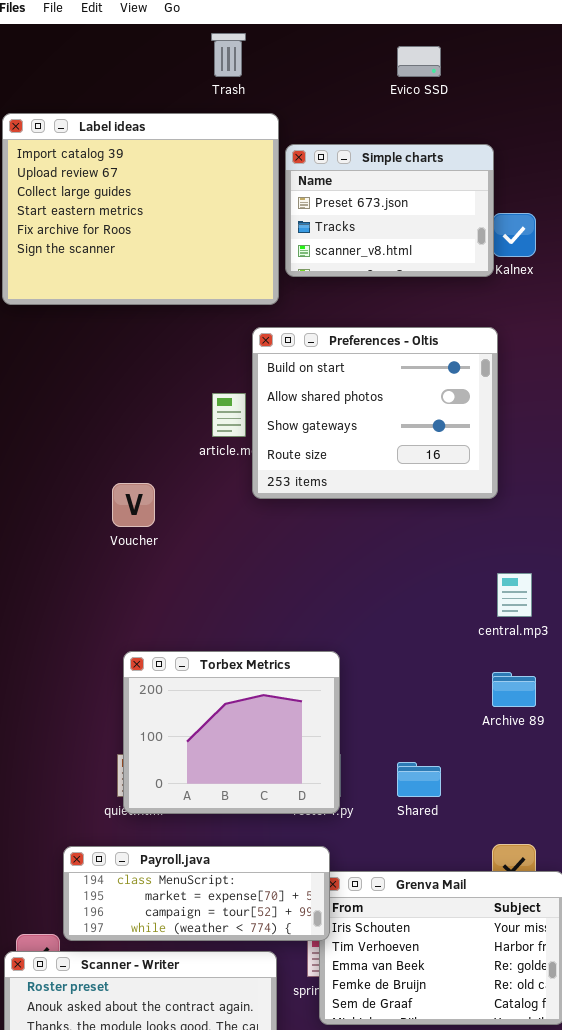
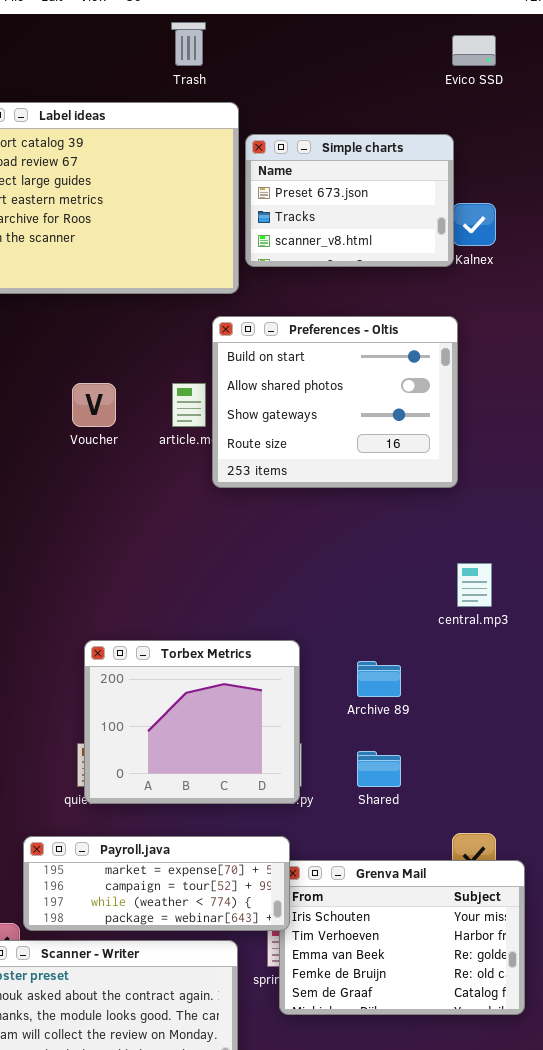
Evico SSD: [397,46,441,77] -> [452,35,496,66], moved
Voucher: [112,483,155,527] -> [72,383,116,427], moved
Archive 89: [492,672,536,707] -> [357,661,401,697], moved
Payroll.java: [63,846,330,941] -> [23,836,290,931], scrolled down 1 row

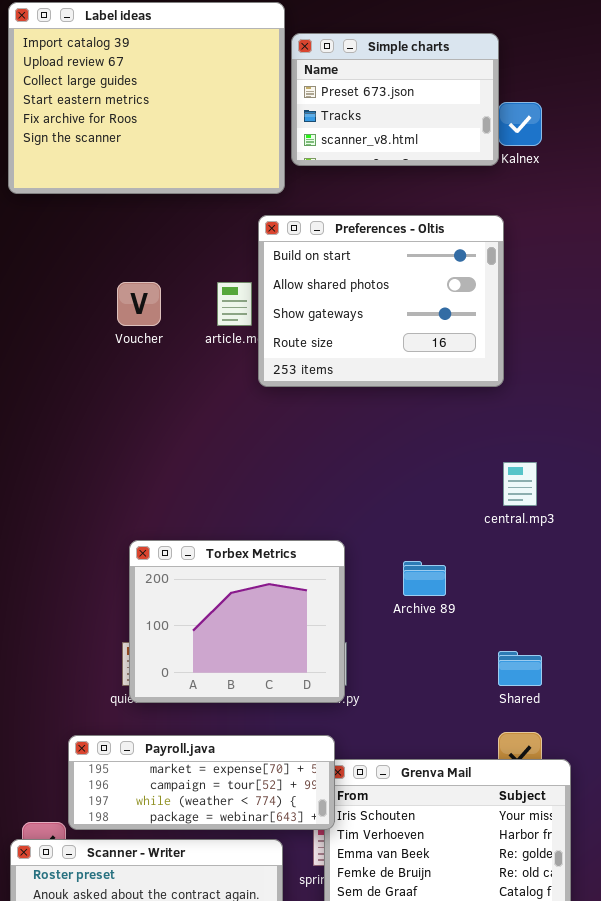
Shared: [357,751,401,787] -> [498,651,542,686], moved

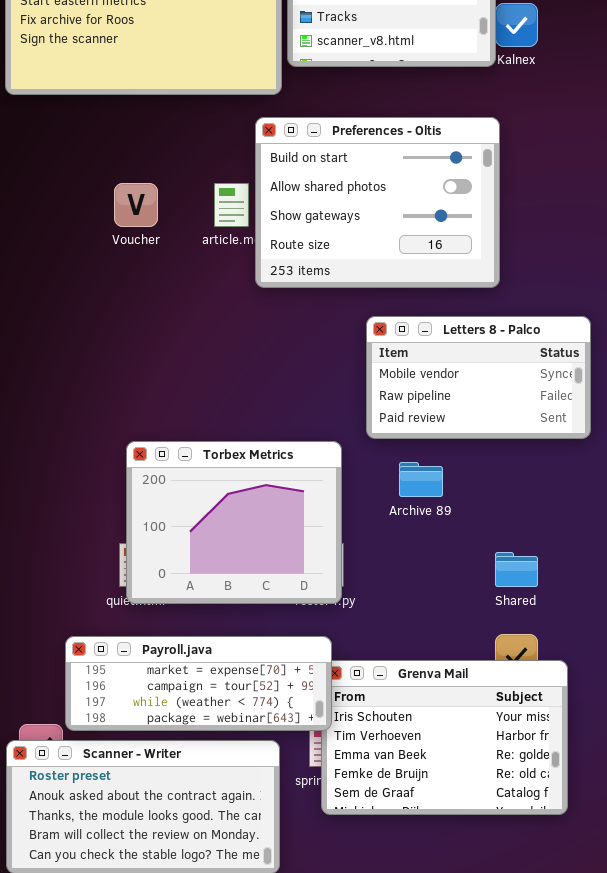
Letters 8 - Palco: none -> [366,316,591,439], opened

